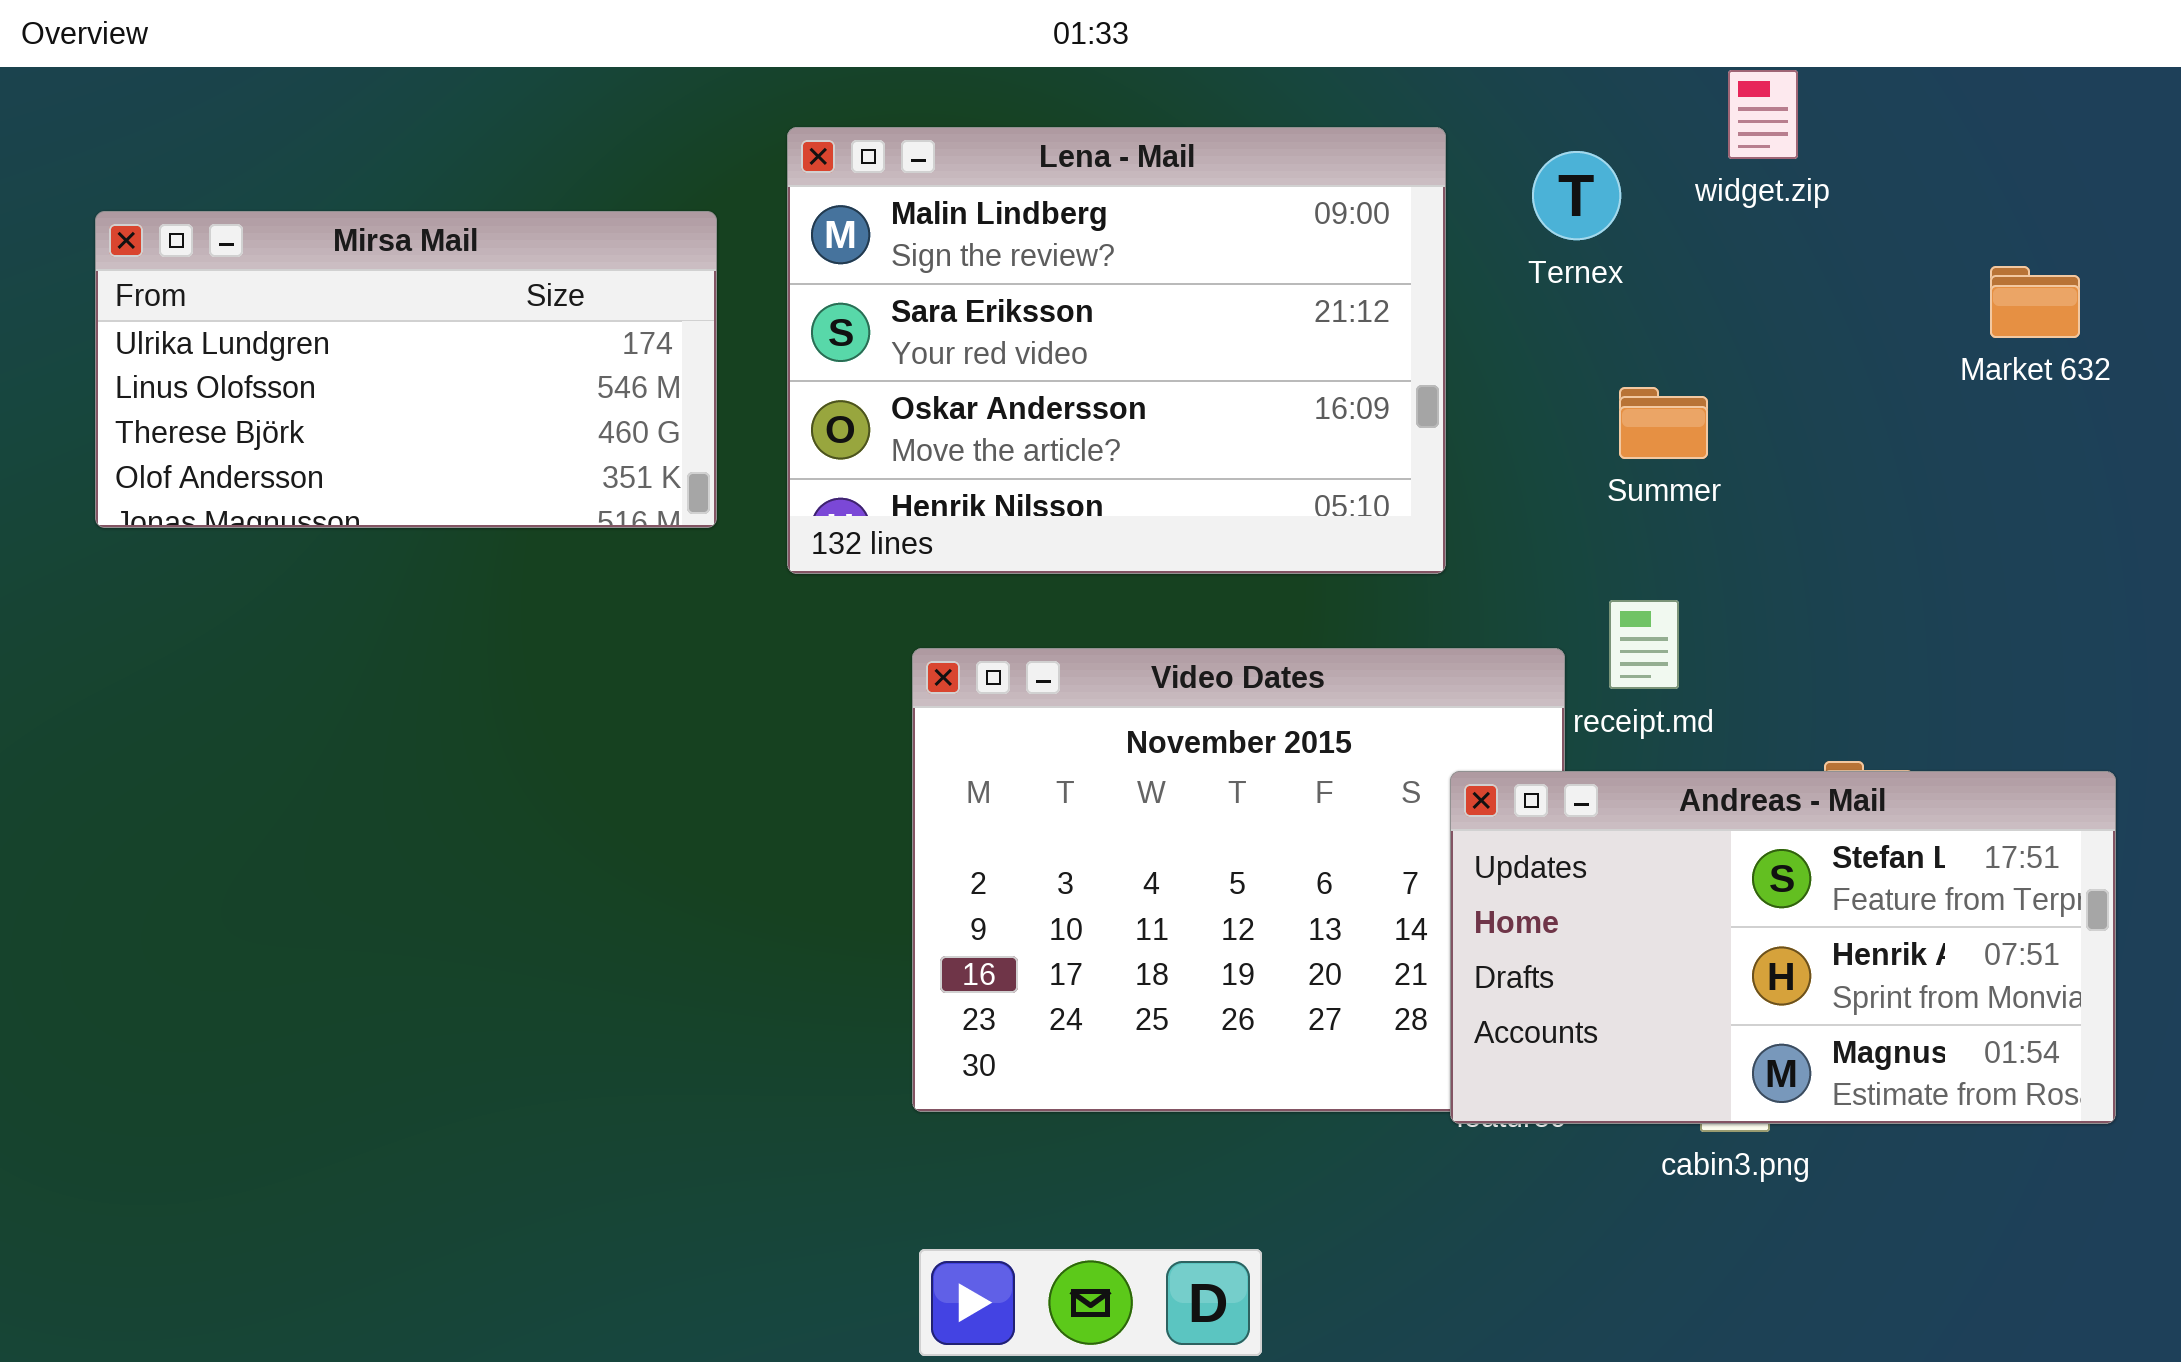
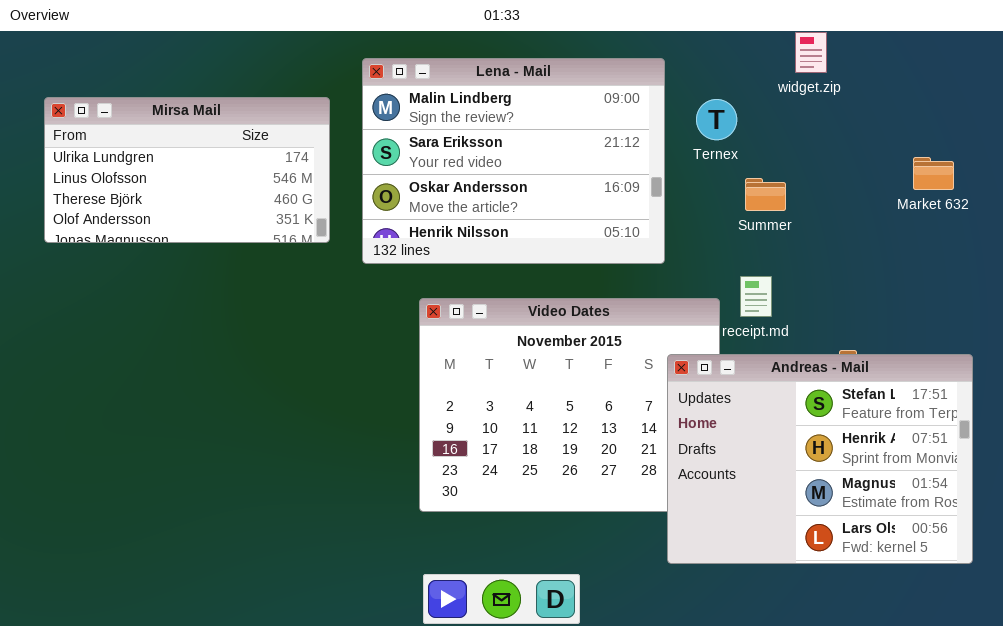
Ternex: [1532,151,1621,240] -> [696,99,737,140], moved
Market 632: [1990,266,2080,338] -> [913,157,954,190], moved
Andreas - Mail: [1450,771,2116,1124] -> [667,354,973,564], resized

